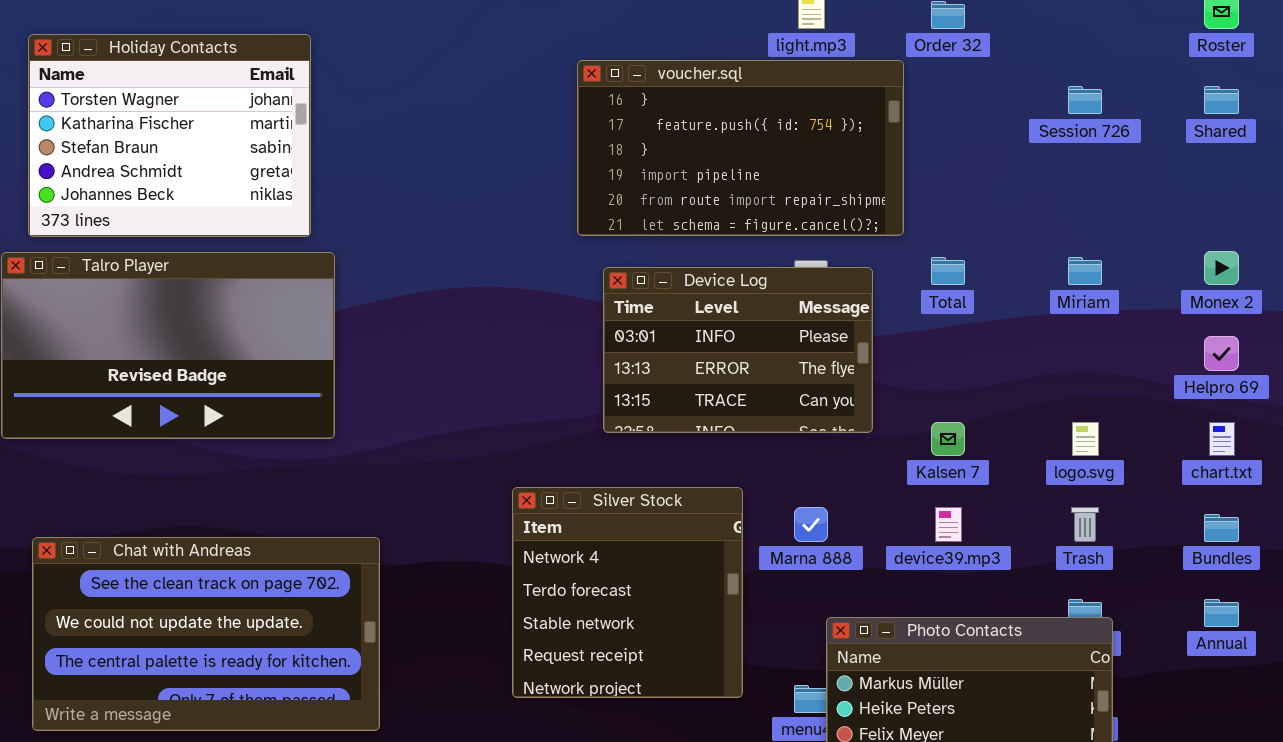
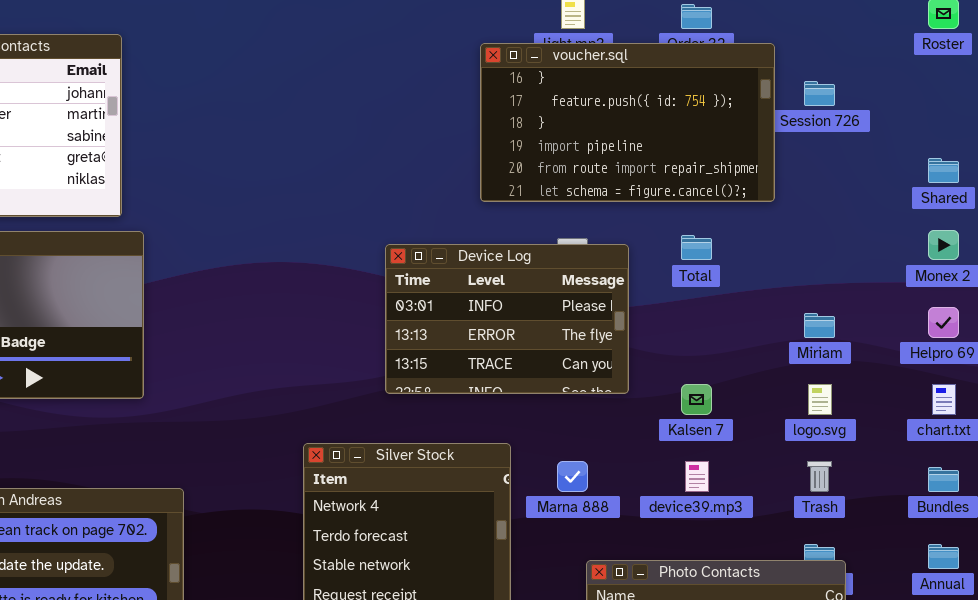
voucher.sql: [577,60,904,236] -> [480,43,775,202], moved
Shared: [1204,86,1239,114] -> [928,158,959,183], moved
Miriam: [1068,257,1102,285] -> [804,313,835,338], moved

